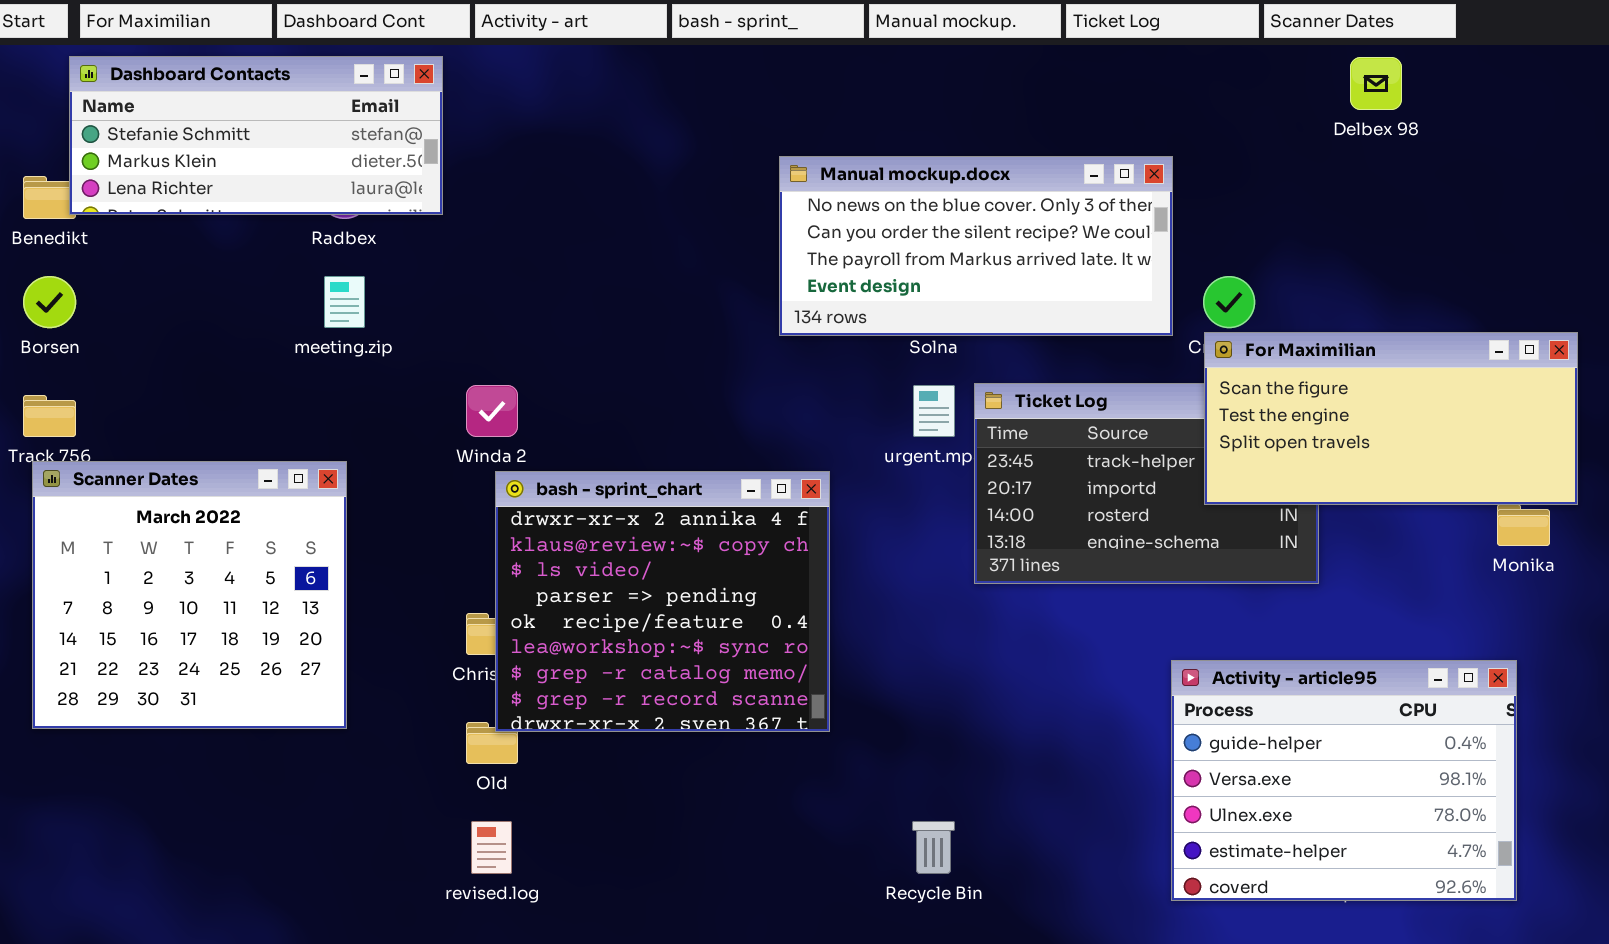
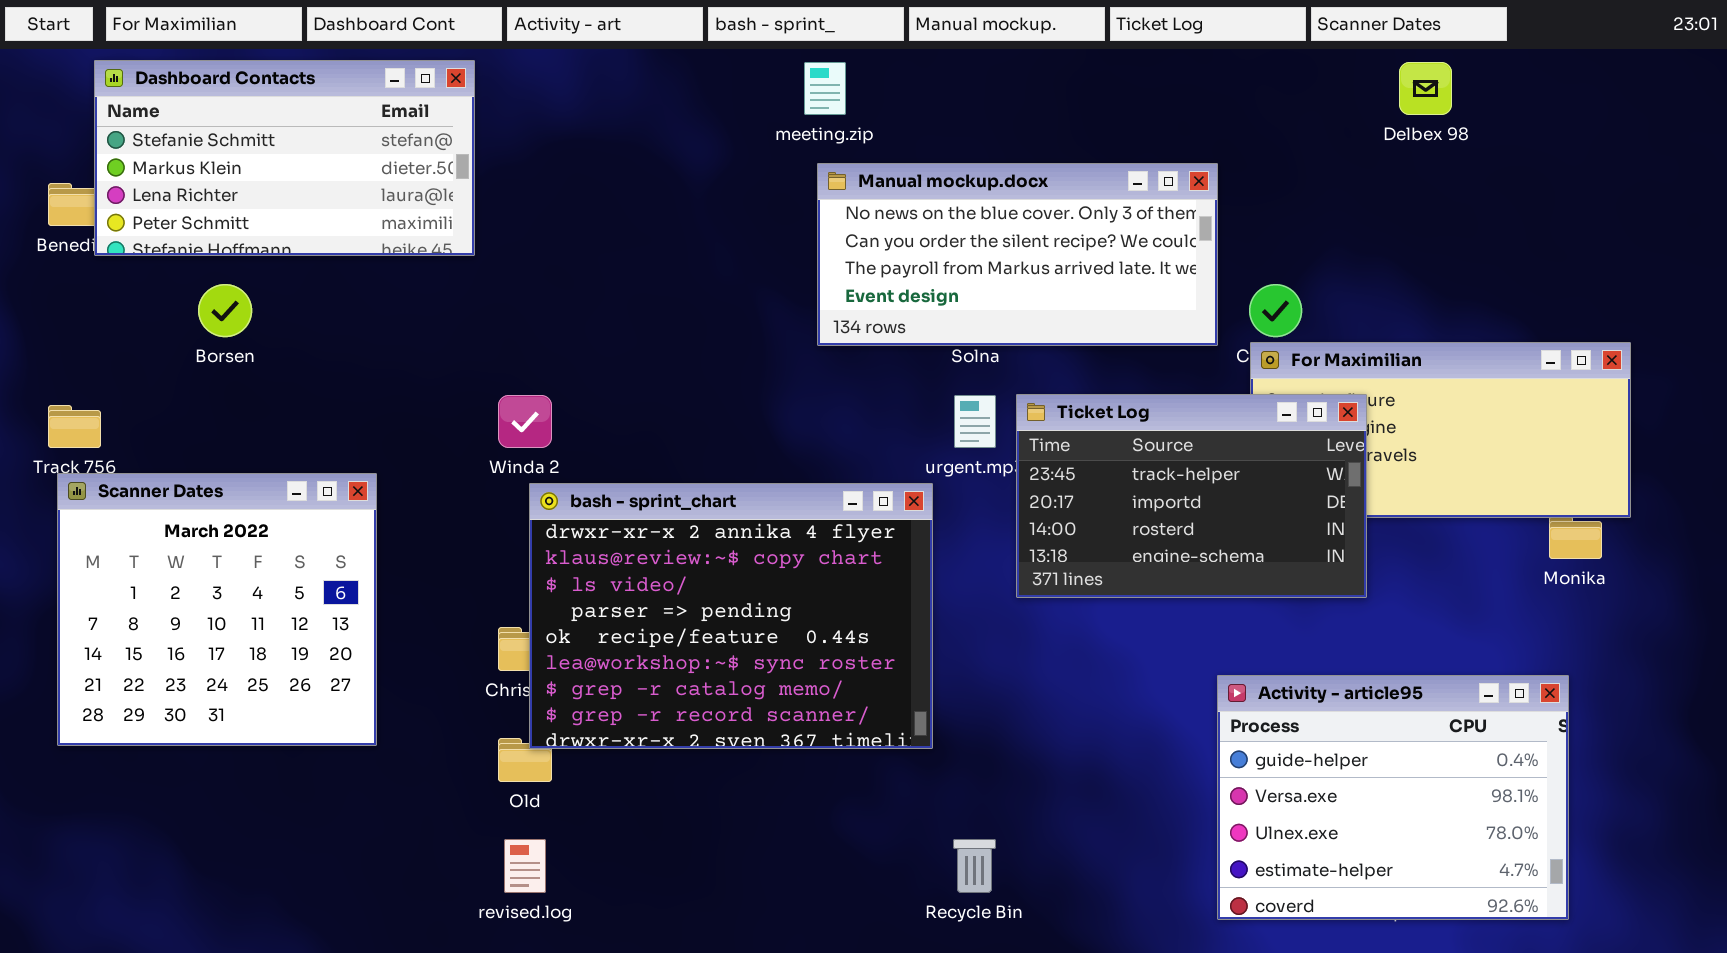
Dashboard Contacts: [69,56,443,215] -> [94,60,475,256], resized
Borsen: [23,276,76,328] -> [198,284,252,337], moved
meeting.zip: [324,276,365,328] -> [804,62,846,115], moved
Ticket Log: [974,383,1319,584] -> [1016,394,1367,598], raised
bash - sprint_chart: [495,471,830,732] -> [529,483,933,749], resized

